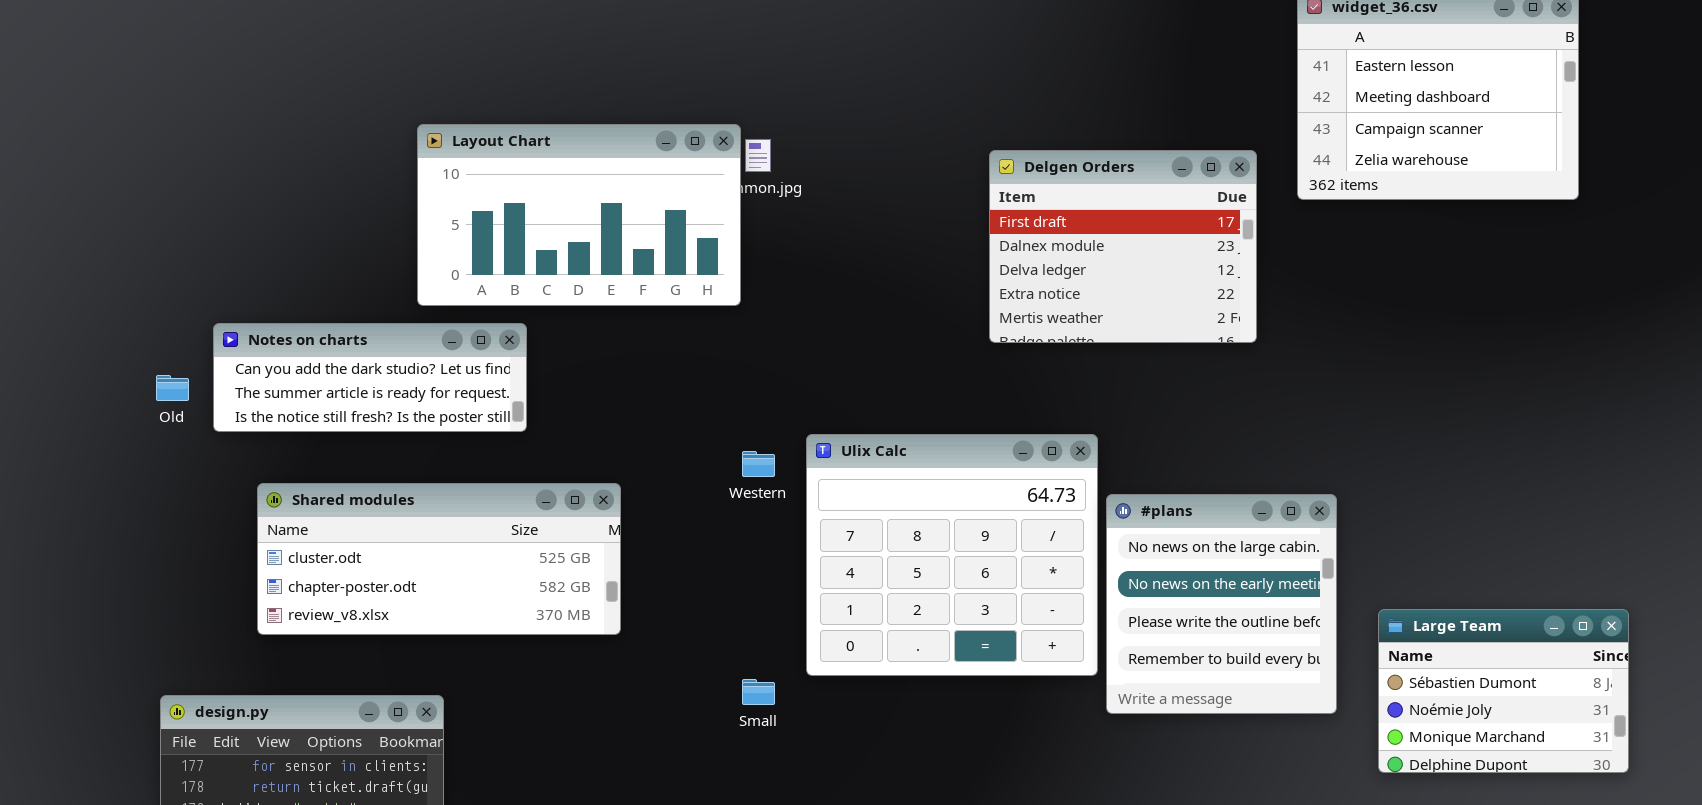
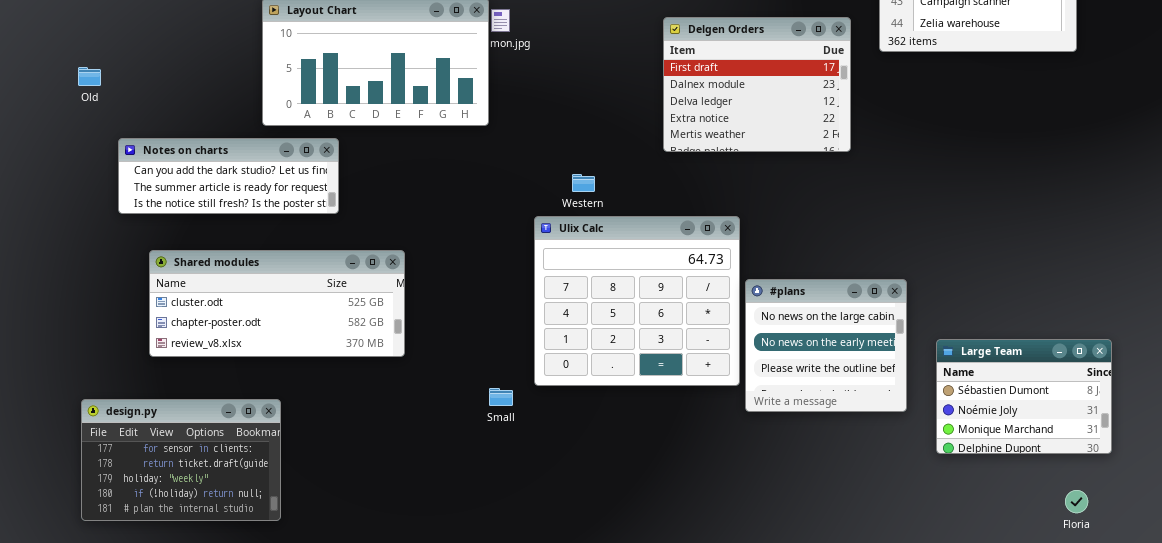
Old: [156,375,189,401] -> [78,67,101,86], moved
Western: [742,451,775,477] -> [572,174,595,192], moved
#plans: [1106,494,1337,714] -> [745,279,907,412], resized

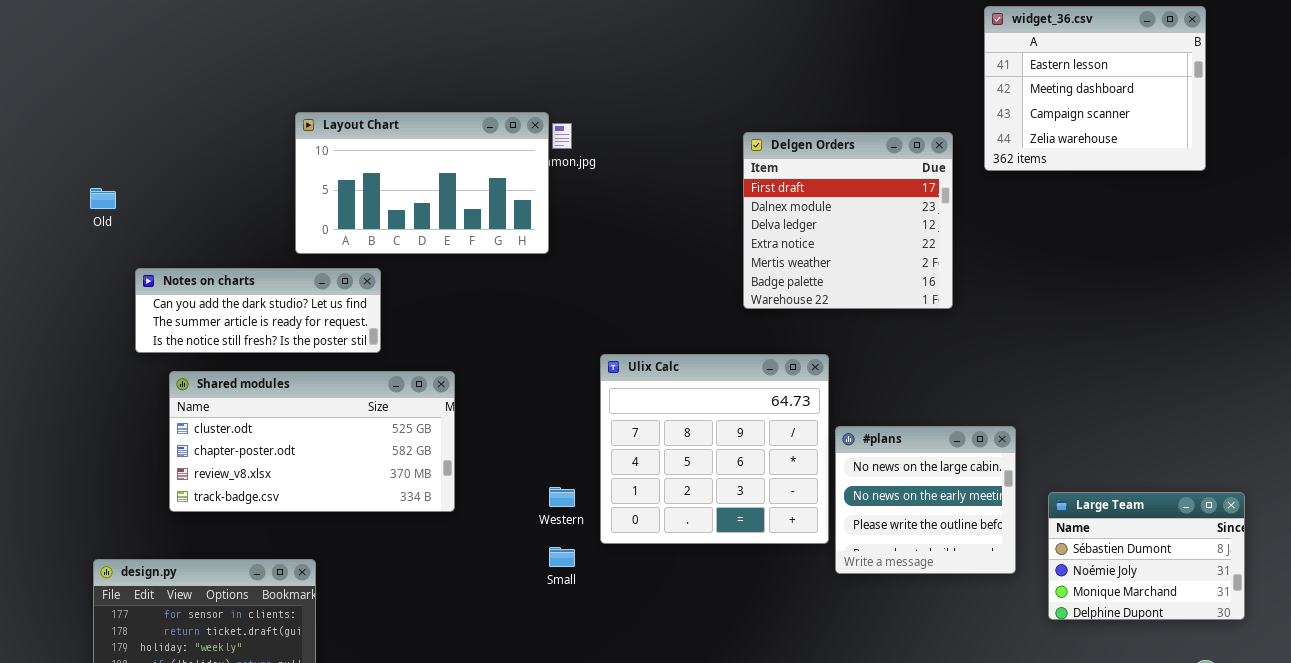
Delgen Orders: [663,17,851,152] -> [743,132,953,309], resized
Western: [572,174,595,192] -> [549,487,575,507], moved
Shared modules: [149,250,405,357] -> [169,371,455,512], resized

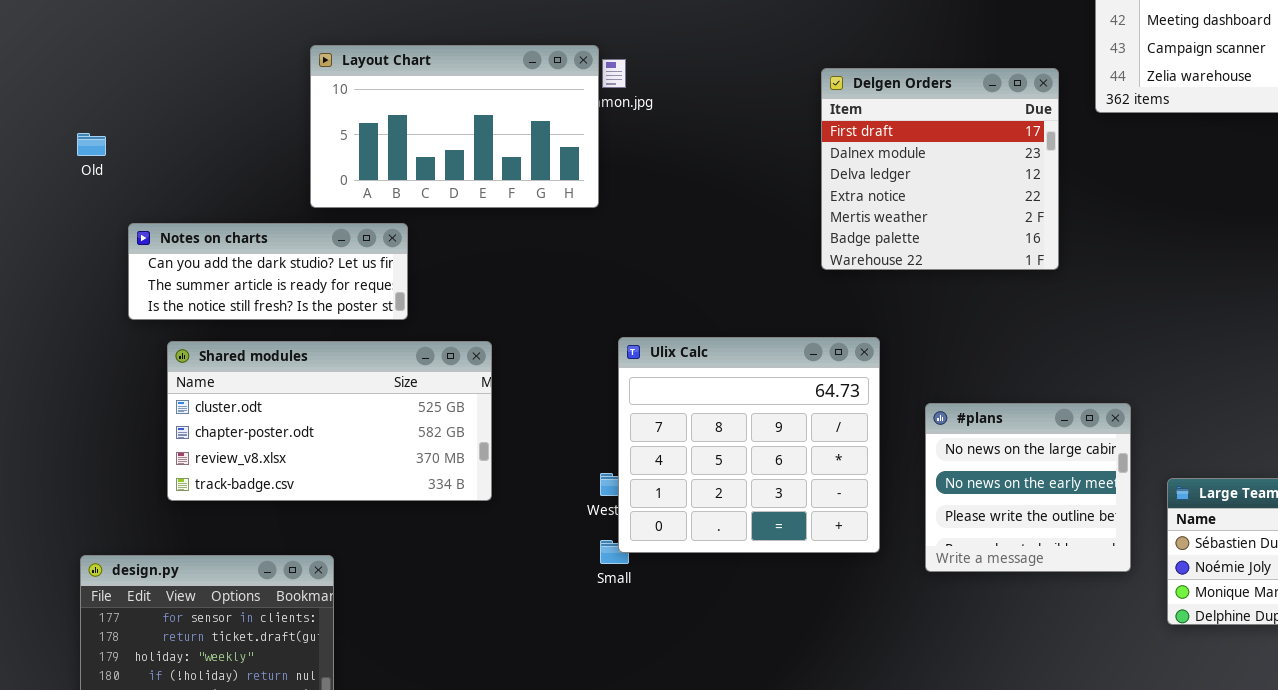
Ulix Calc: [600,354,829,544] -> [618,337,880,553], moved

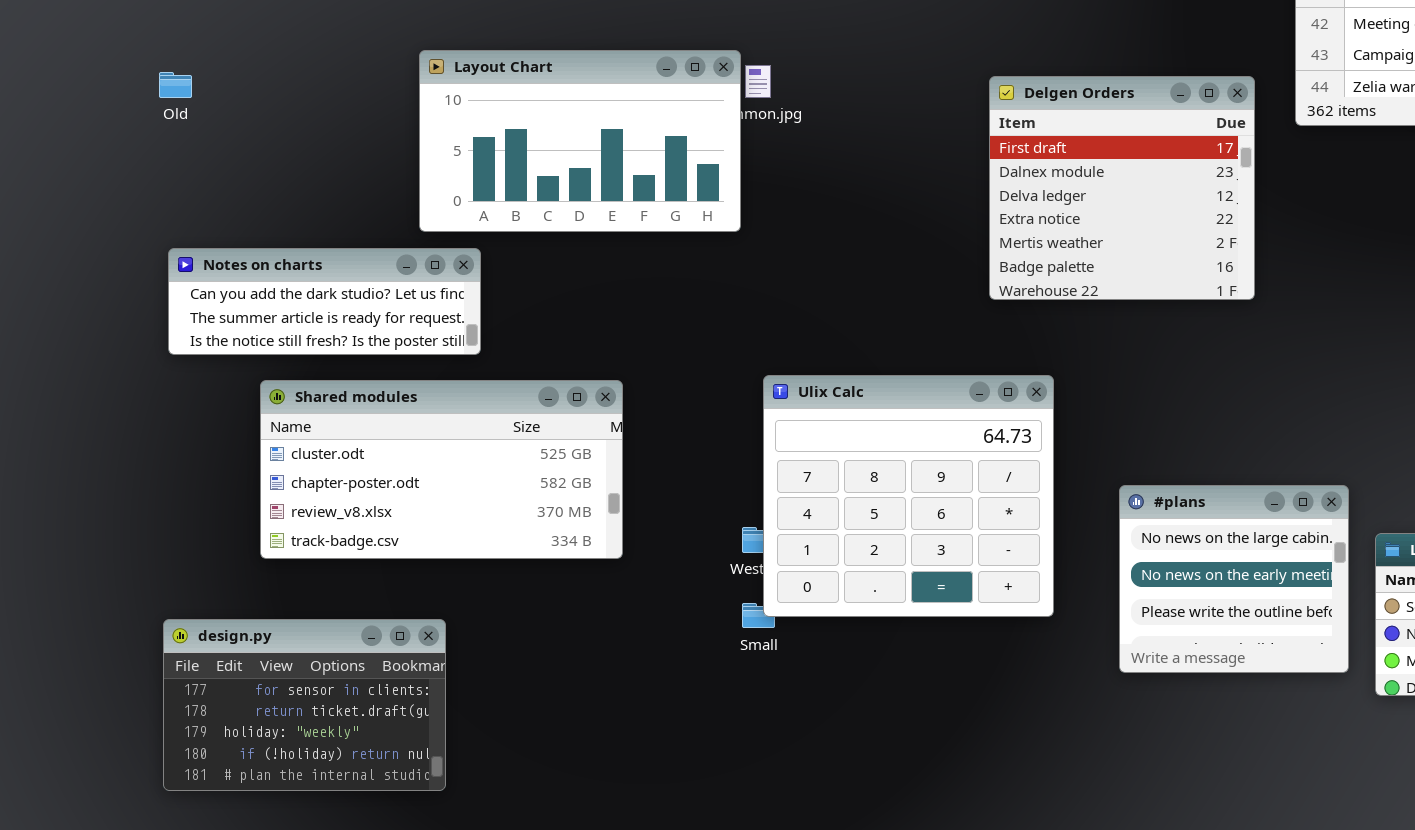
Old: [77,133,106,156] -> [159,72,192,98], moved
Notes on charts: [128,223,408,320] -> [168,248,481,355], moved
#plans: [925,403,1131,572] -> [1119,485,1349,673], moved

